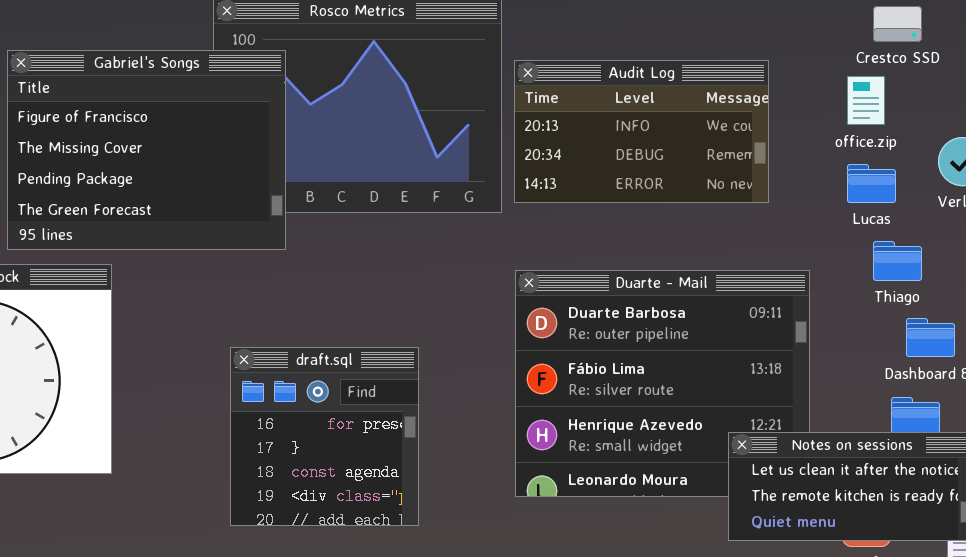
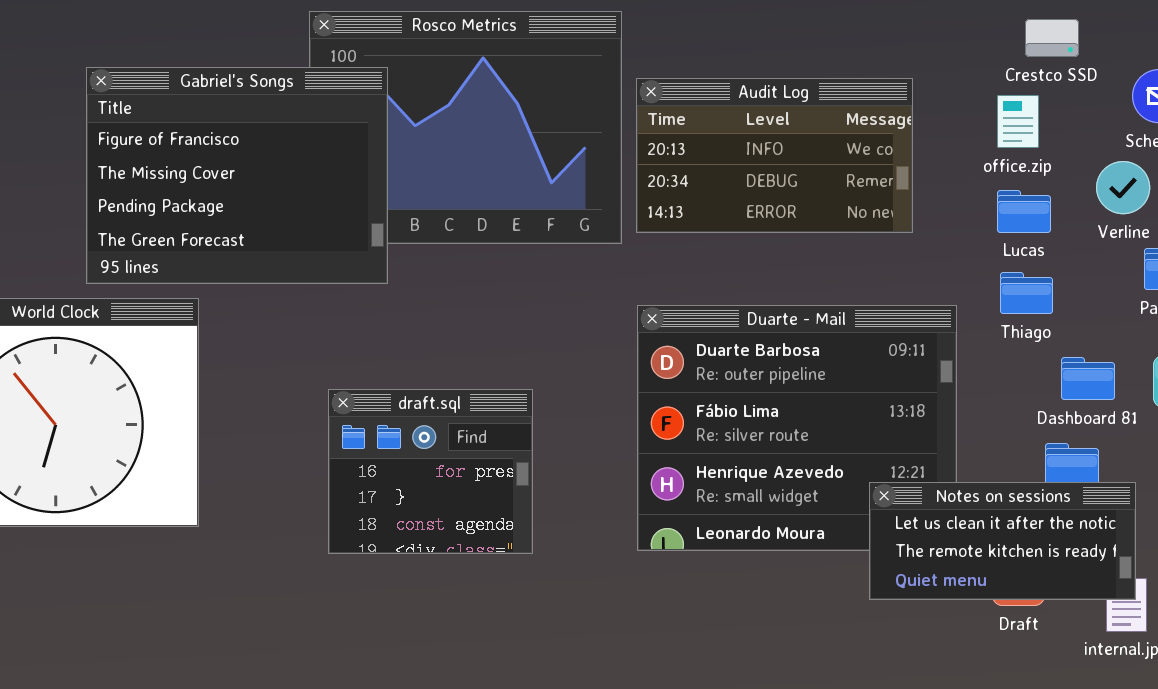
Thiago: [873,241,922,281] -> [1000,272,1053,314], moved
draft.sql: [230,347,419,526] -> [328,389,533,554], resized

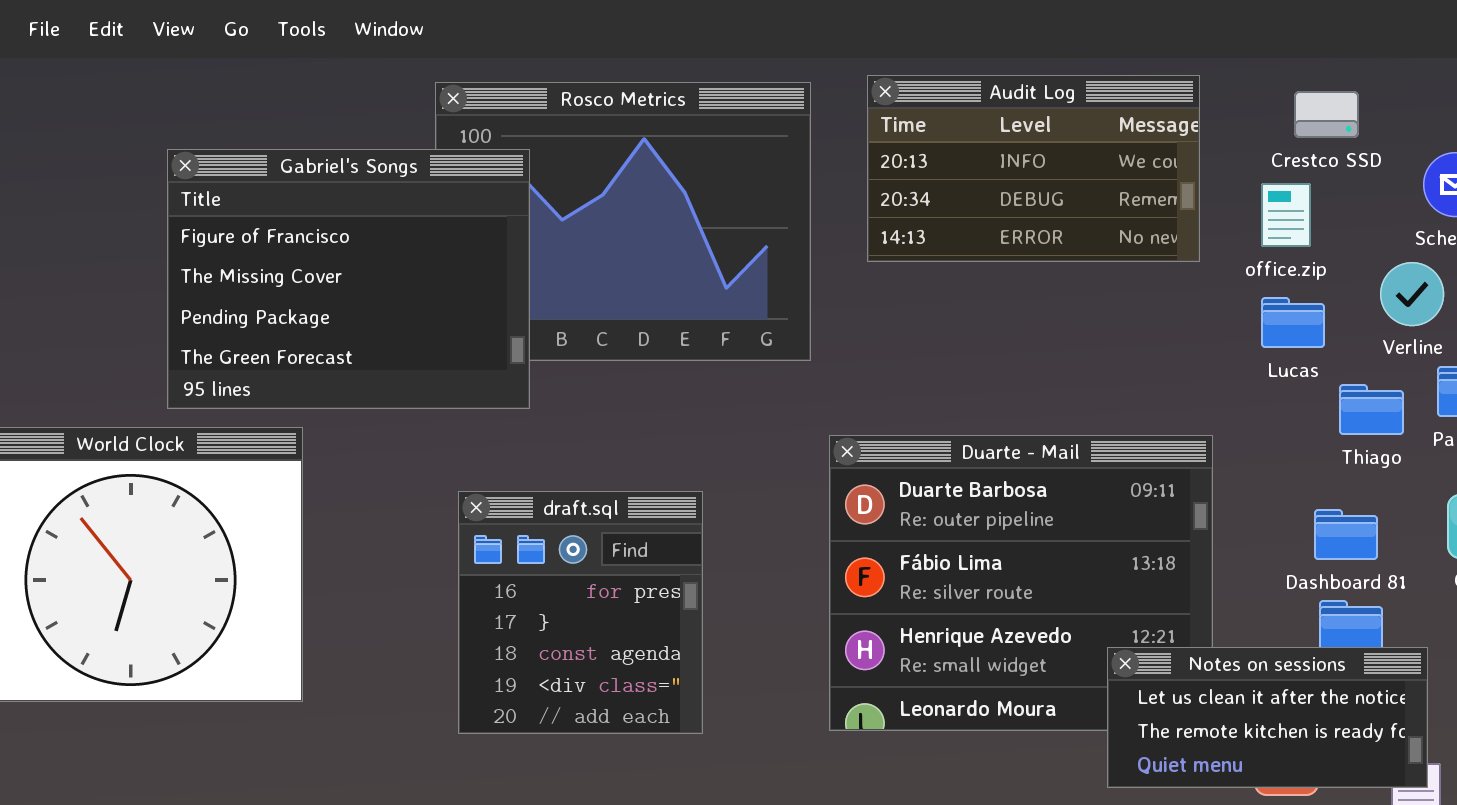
Audit Log: [636,78,913,233] -> [867,75,1200,262], moved
Thiago: [1000,272,1053,314] -> [1339,384,1404,435], moved
Dashboard 81: [1061,357,1115,400] -> [1314,509,1378,560], moved
draft.sql: [328,389,533,554] -> [458,491,703,734], resized

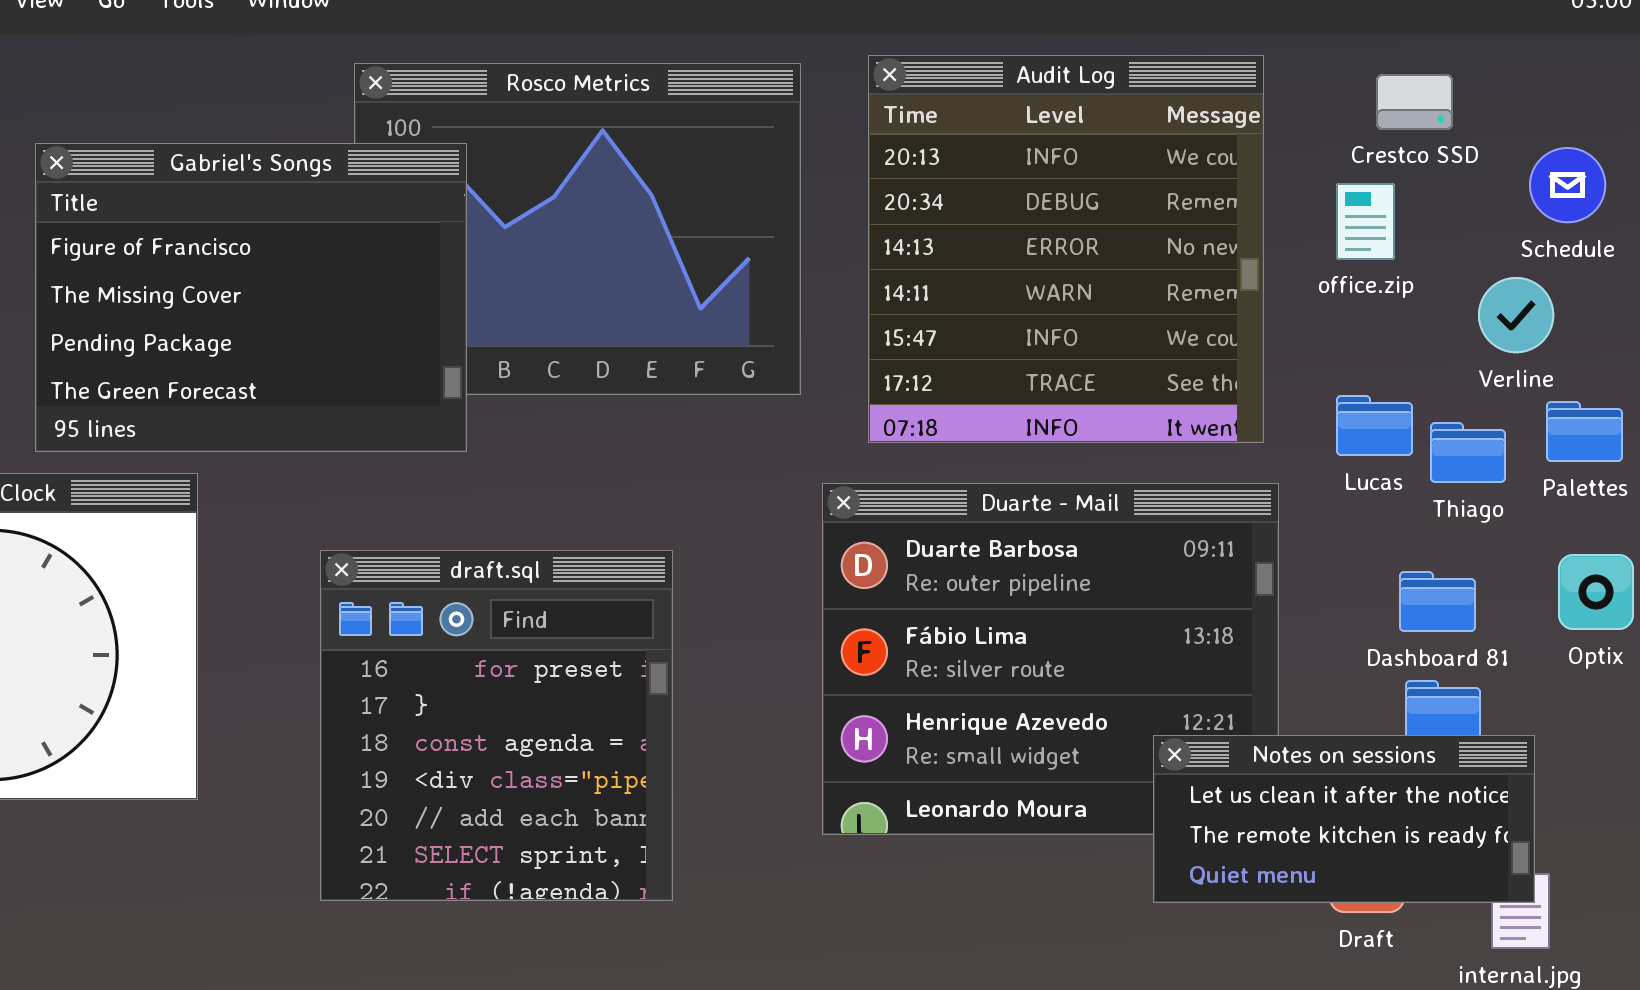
Audit Log: [867,75,1200,262] -> [868,55,1264,443], resized
Lucas: [1261,297,1325,348] -> [1336,395,1413,456], moved
draft.sql: [458,491,703,734] -> [320,550,673,901], resized

